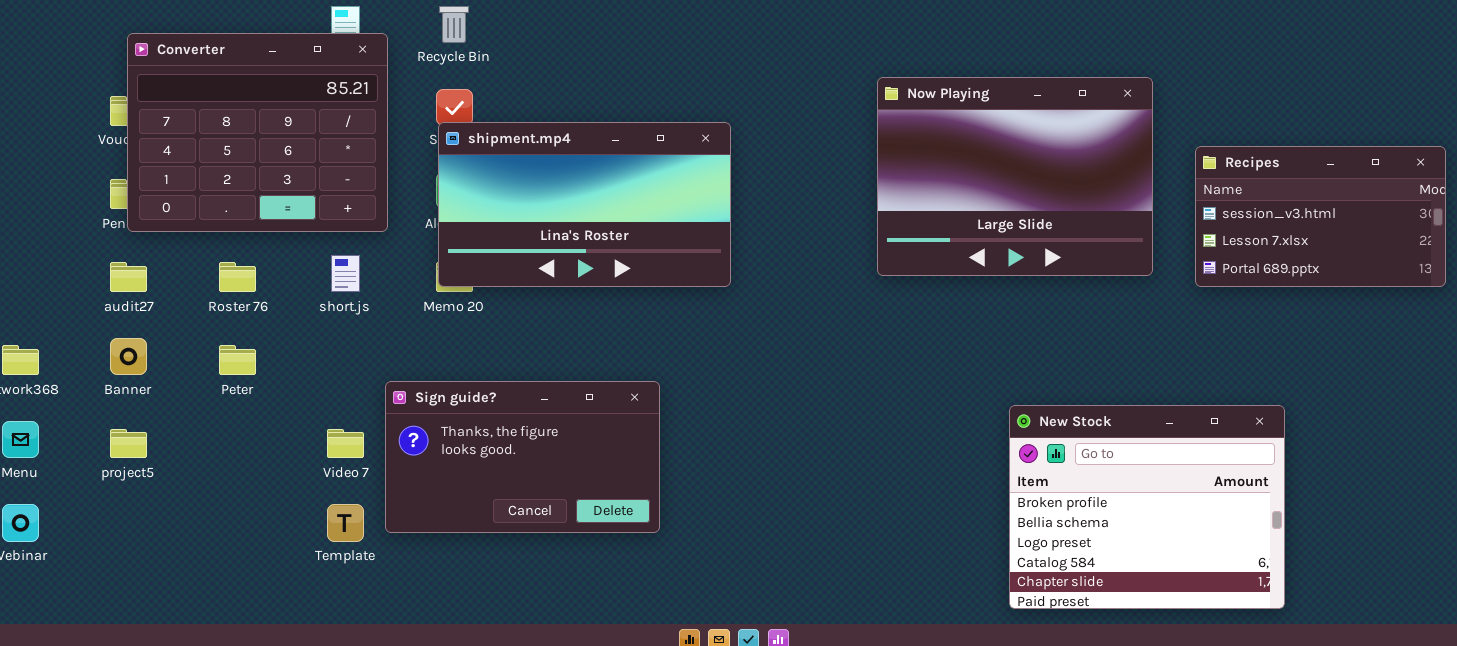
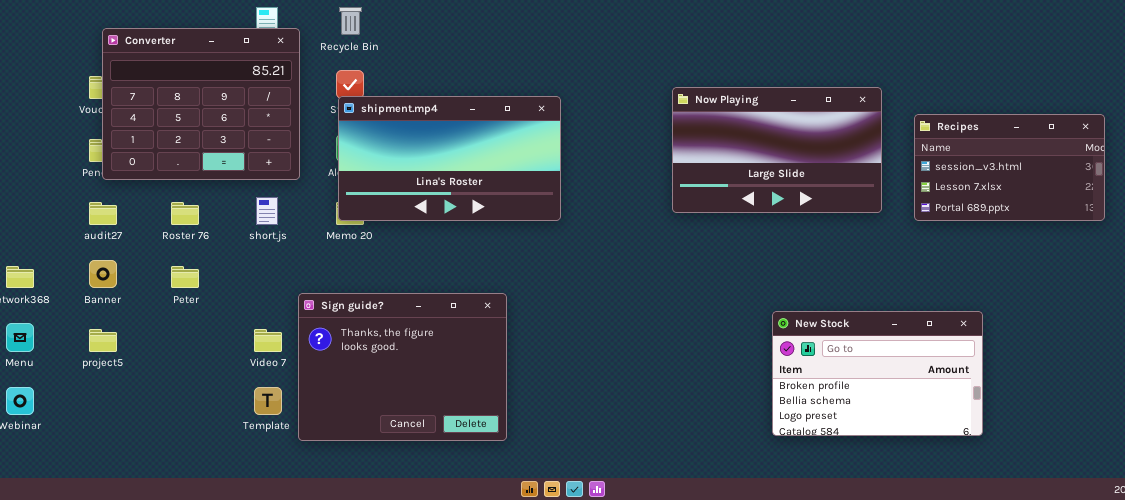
Now Playing: [877,77,1153,276] -> [672,87,882,213], resized
Sign guide?: [385,381,660,533] -> [298,293,507,441], resized
New Stock: [1009,405,1285,609] -> [772,311,983,436], resized

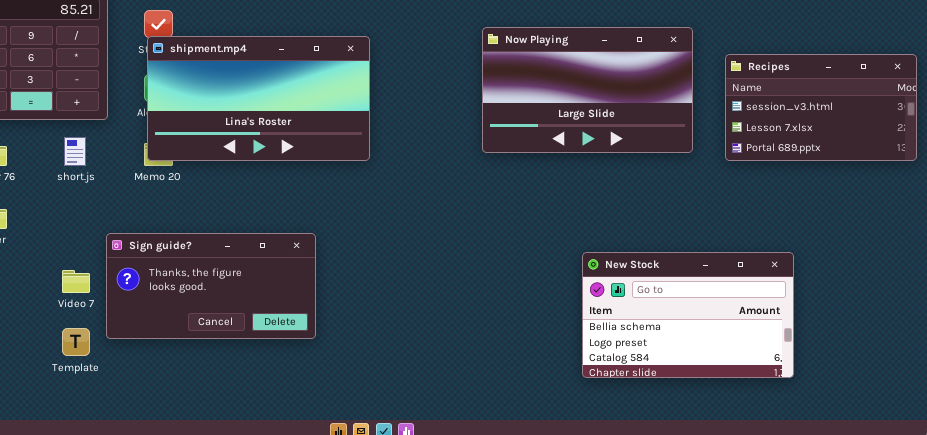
Sign guide?: [298,293,507,441] -> [106,233,316,339], resized
New Stock: [772,311,983,436] -> [582,252,794,378], scrolled down 1 row

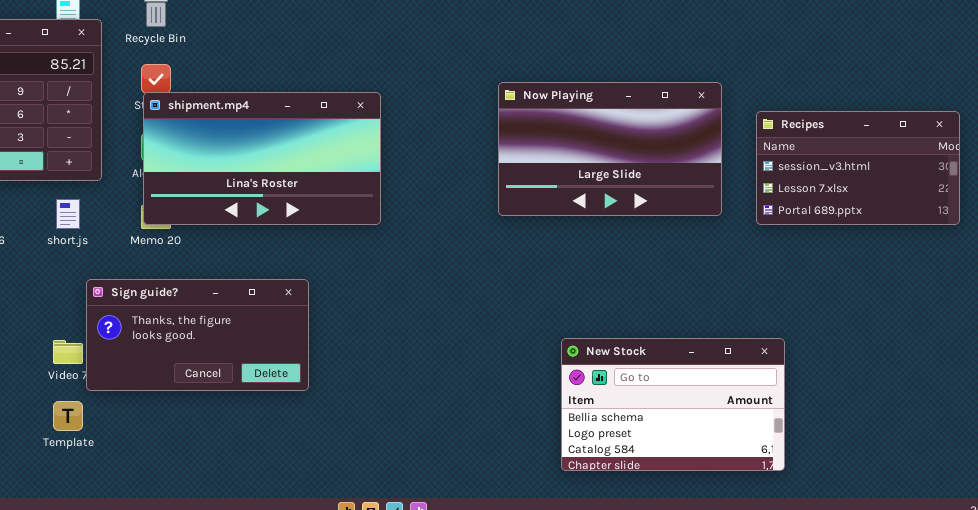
Sign guide?: [106,233,316,339] -> [86,279,309,391], moved
New Stock: [582,252,794,378] -> [561,338,785,471], moved

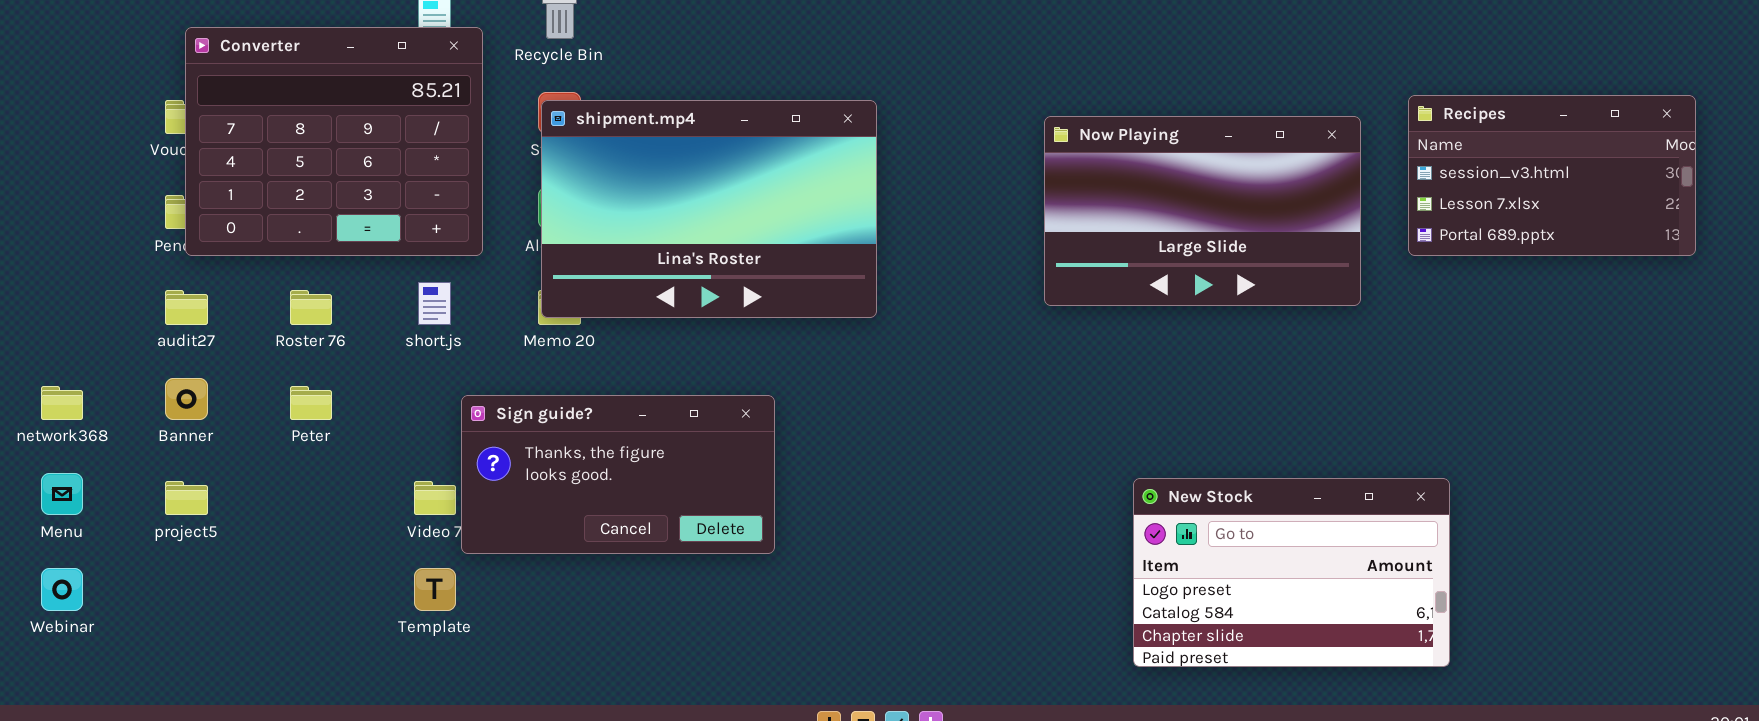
shipment.mp4: [143,92,381,225] -> [541,100,877,318], resized
Recipes: [756,111,960,225] -> [1408,95,1696,256], moved
New Stock: [561,338,785,471] -> [1133,478,1450,667], scrolled down 1 row

